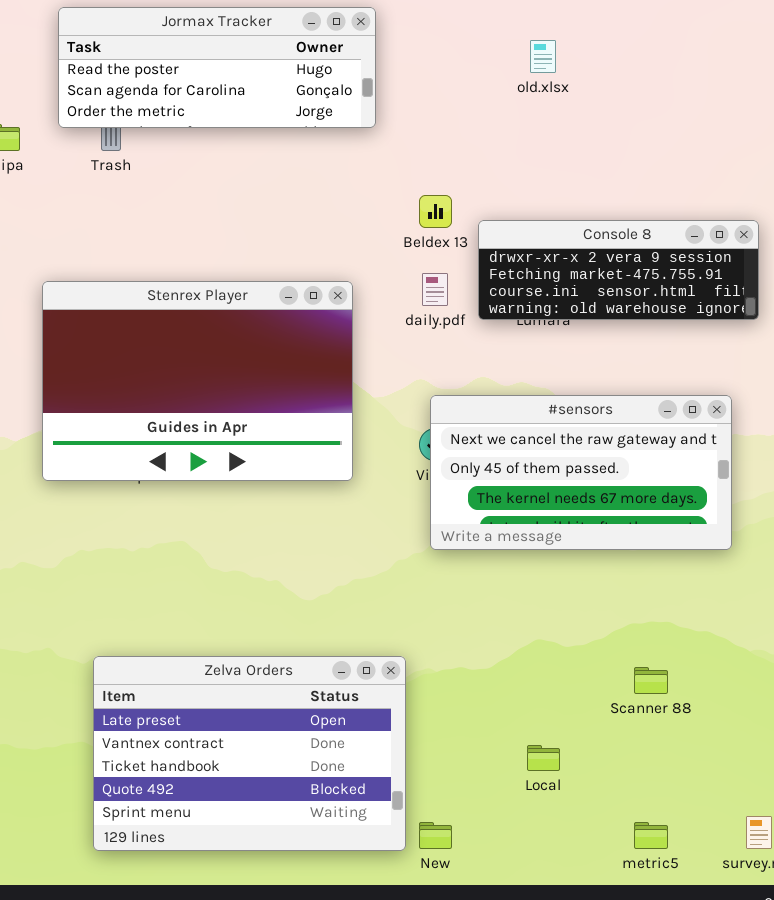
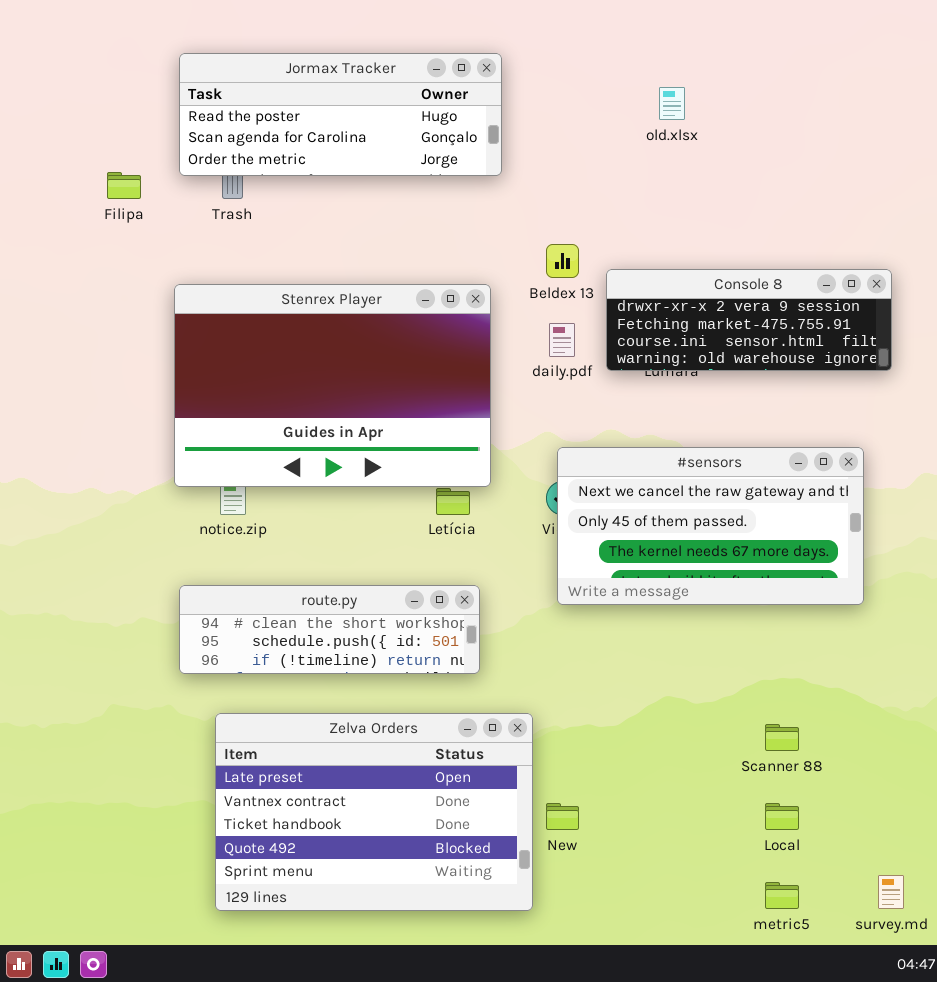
Stenrex Player: [42,281,353,481] -> [174,284,491,487], moved
route.py: none -> [179,585,480,674], opened
Local: [527,745,560,771] -> [765,803,799,830], moved
New: [419,822,452,849] -> [546,803,579,830], moved

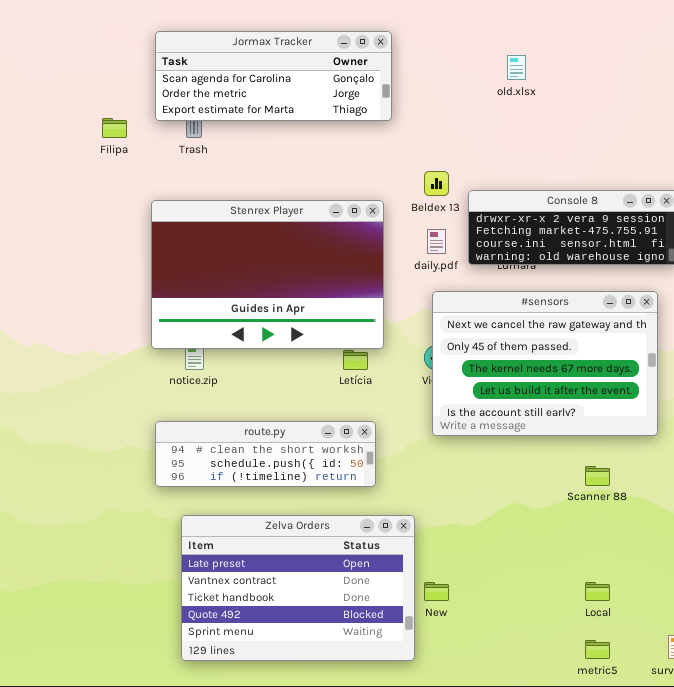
Jormax Tracker: [179,53,502,176] -> [155,31,392,121], scrolled down 1 row
#sensors: [557,447,864,605] -> [432,291,658,436], resized
Scanner 88: [765,724,799,751] -> [585,466,610,486], moved

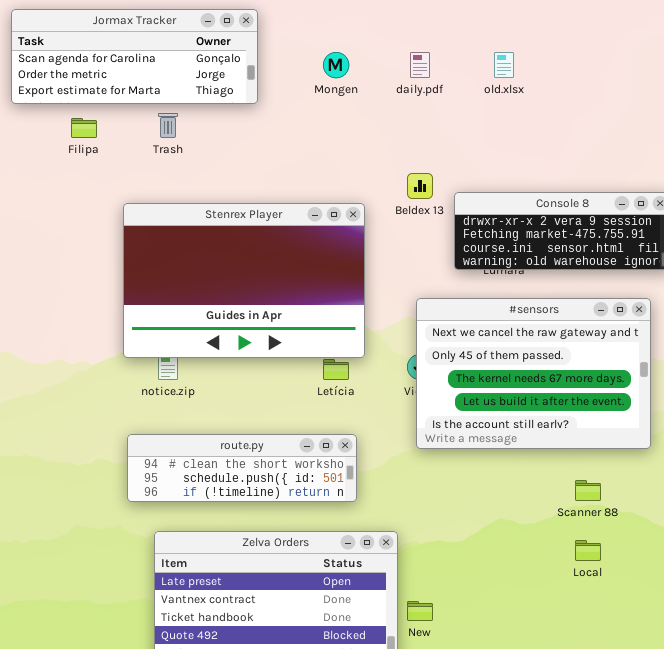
Jormax Tracker: [155,31,392,121] -> [11,9,258,104], moved
daily.pdf: [427,229,446,254] -> [410,52,430,78], moved
Local: [585,582,610,601] -> [575,540,601,561], moved

